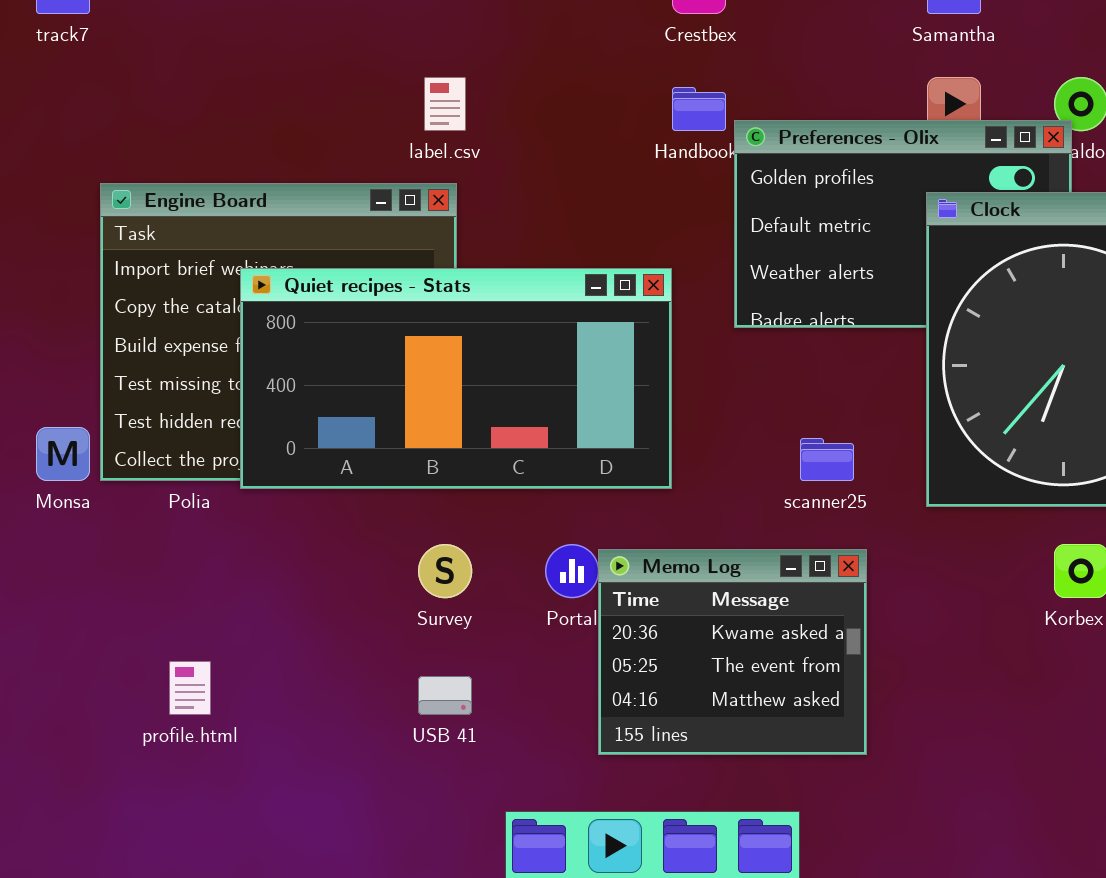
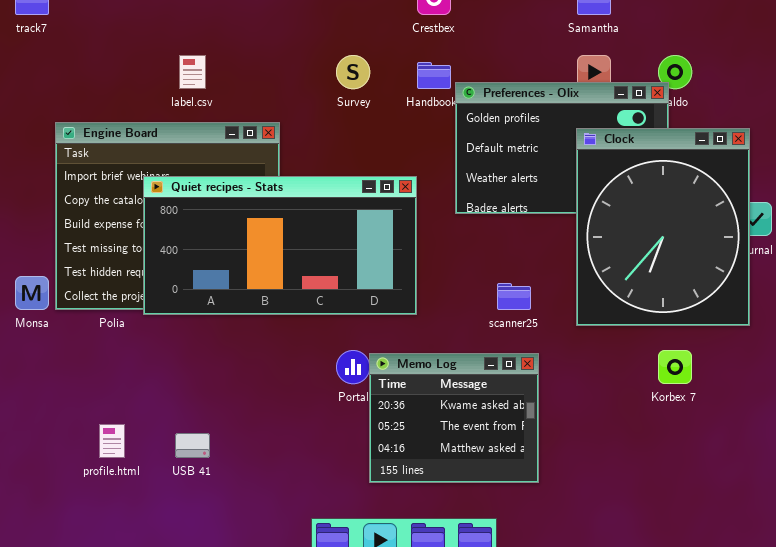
label.csv: [424,77,466,131] -> [179,55,206,89], moved
Survey: [418,544,472,598] -> [336,55,370,89], moved
USB 41: [418,676,472,715] -> [175,433,210,458], moved

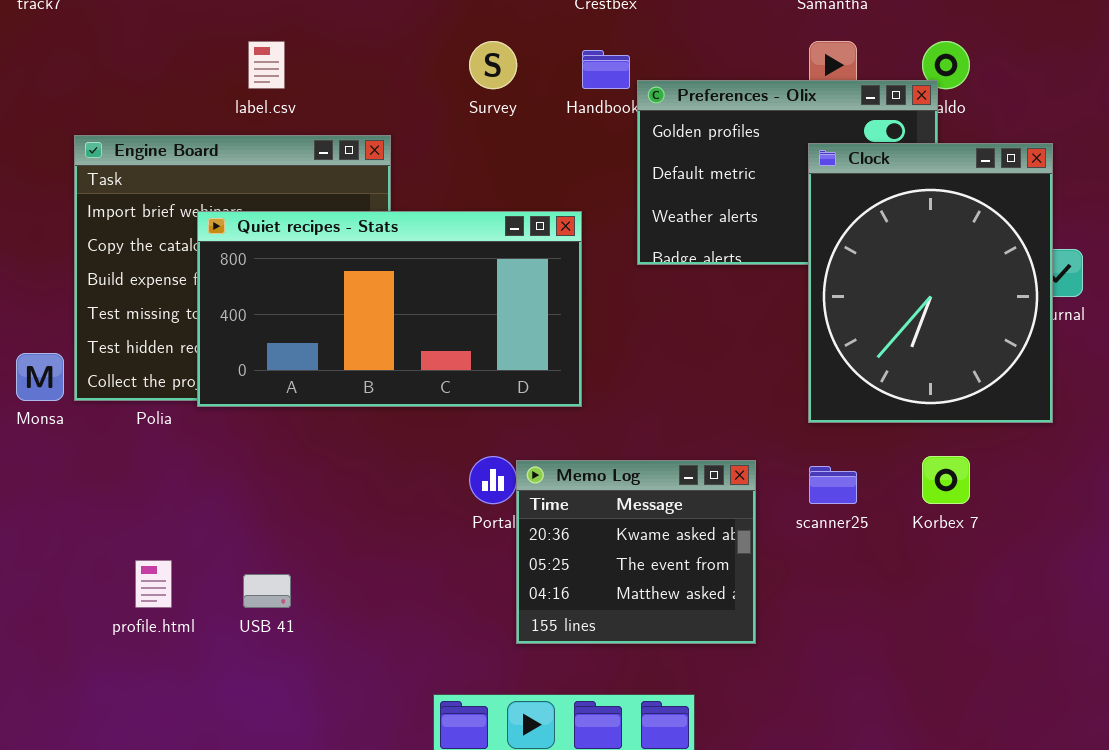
scanner25: [497,283,531,310] -> [809,466,857,504], moved

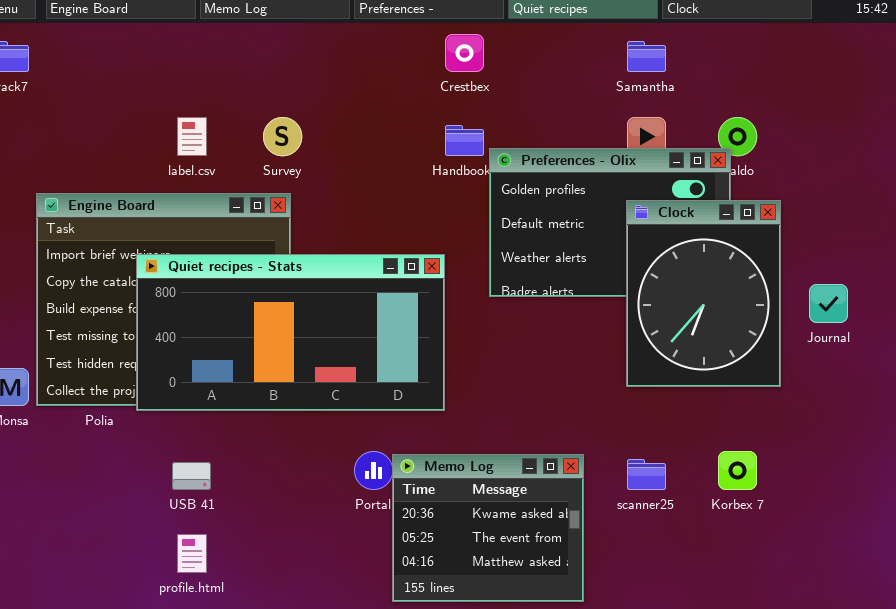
Survey: [469,41,517,89] -> [263,117,302,156], moved
Clock: [808,143,1053,423] -> [626,200,781,387], resized
profile.html: [135,560,172,608] -> [177,534,207,573], moved
USB 41: [243,574,291,608] -> [172,462,211,490], moved

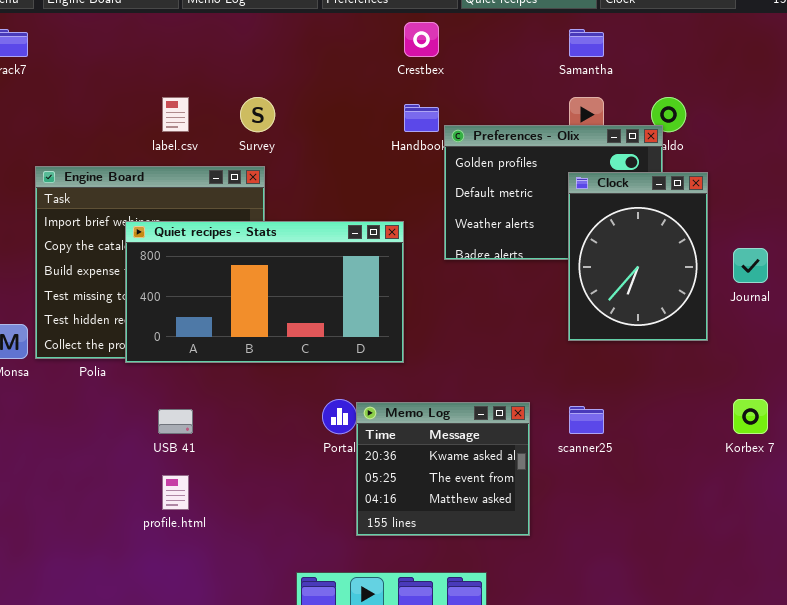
Korbex 7: [718,451,757,490] -> [733,399,768,434], moved

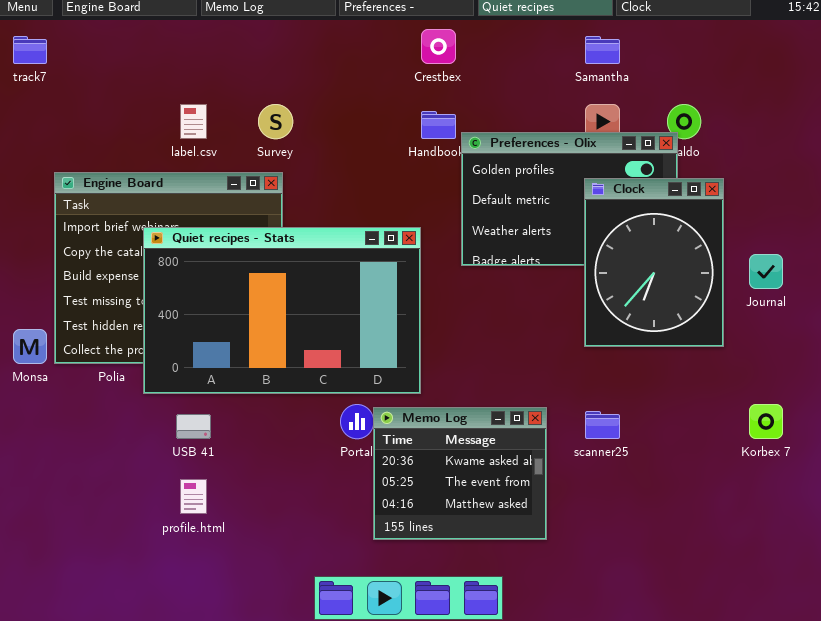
Quiet recipes - Stats: [125,221,404,363] -> [143,227,421,394], resized

